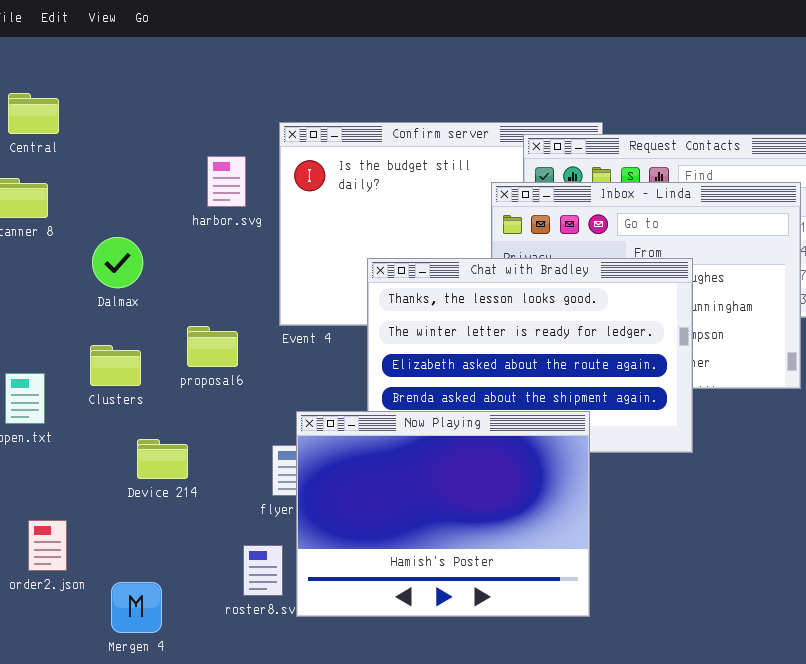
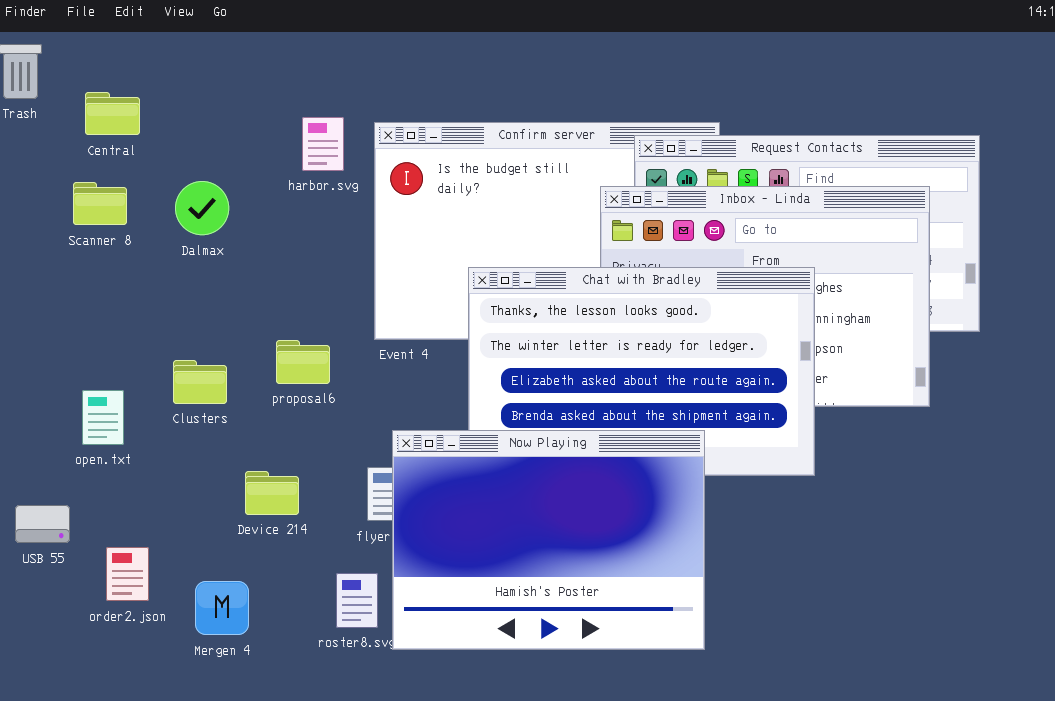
harbor.svg: [207,156,246,207] -> [302,117,344,171], moved
Dalmax: [92,237,143,288] -> [175,181,229,235], moved
Device 214: [137,439,188,479] -> [245,471,299,515], moved
Mergen 4: [111,582,162,633] -> [195,581,249,635], moved

